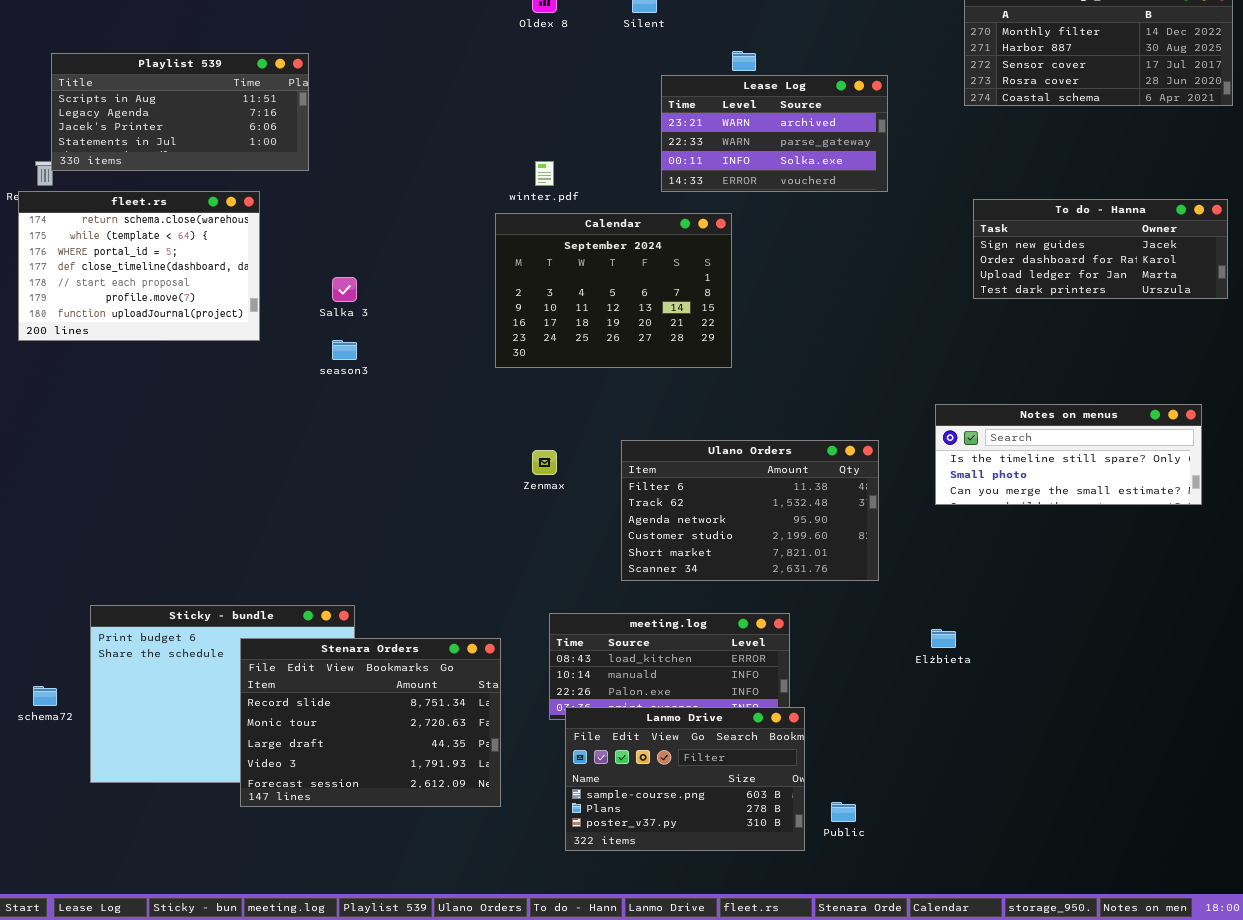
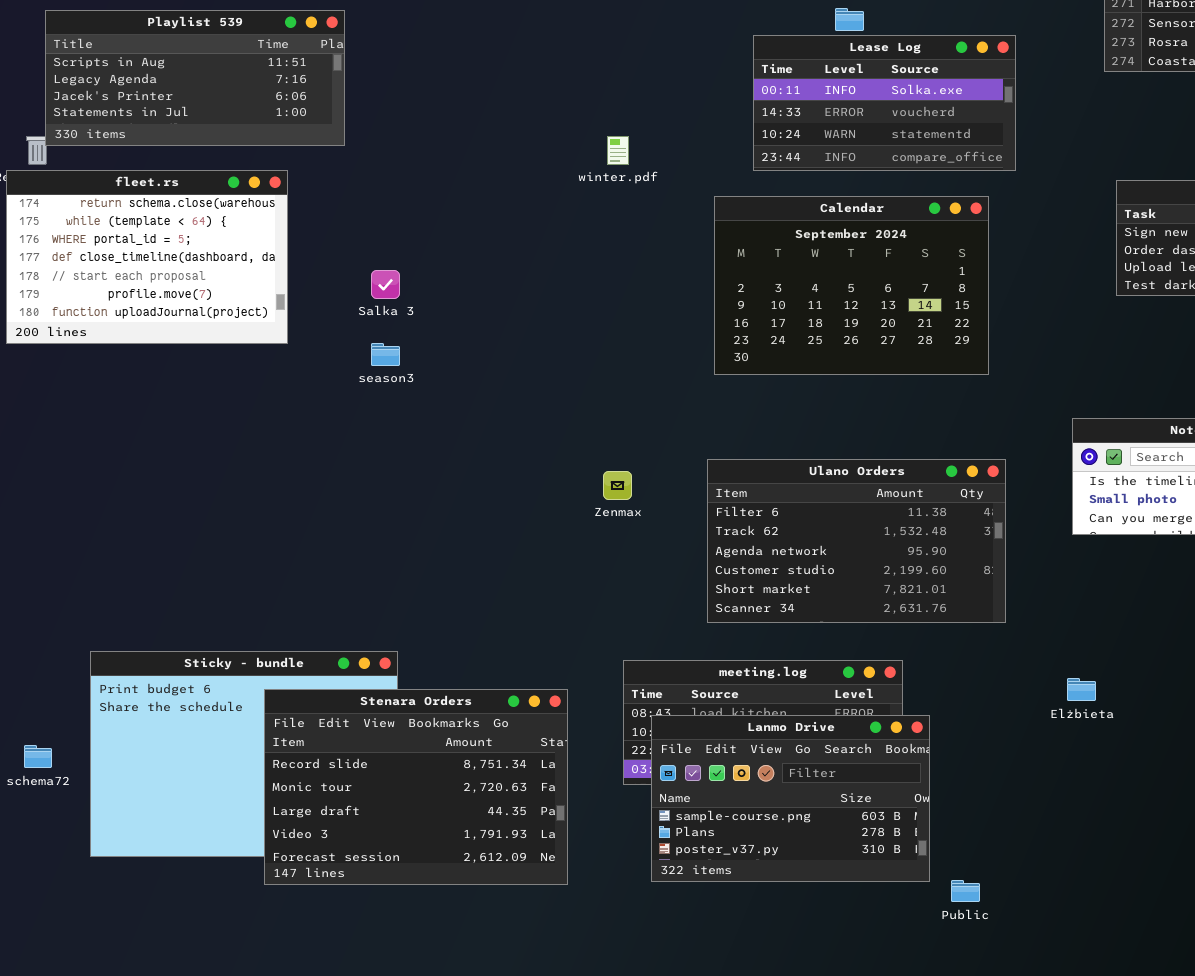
Lease Log: [661,75,888,192] -> [753,35,1016,171], scrolled down 2 rows
Calendar: [495,213,732,368] -> [714,196,989,375], moved
Lanmo Drive: [565,707,805,851] -> [651,715,930,882], moved

